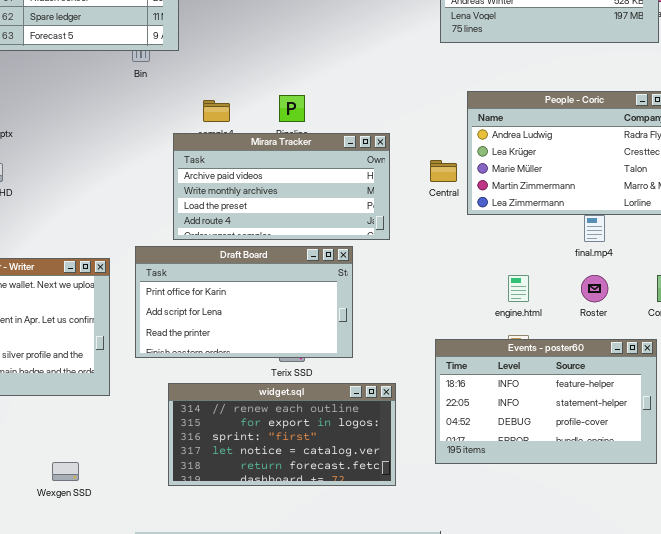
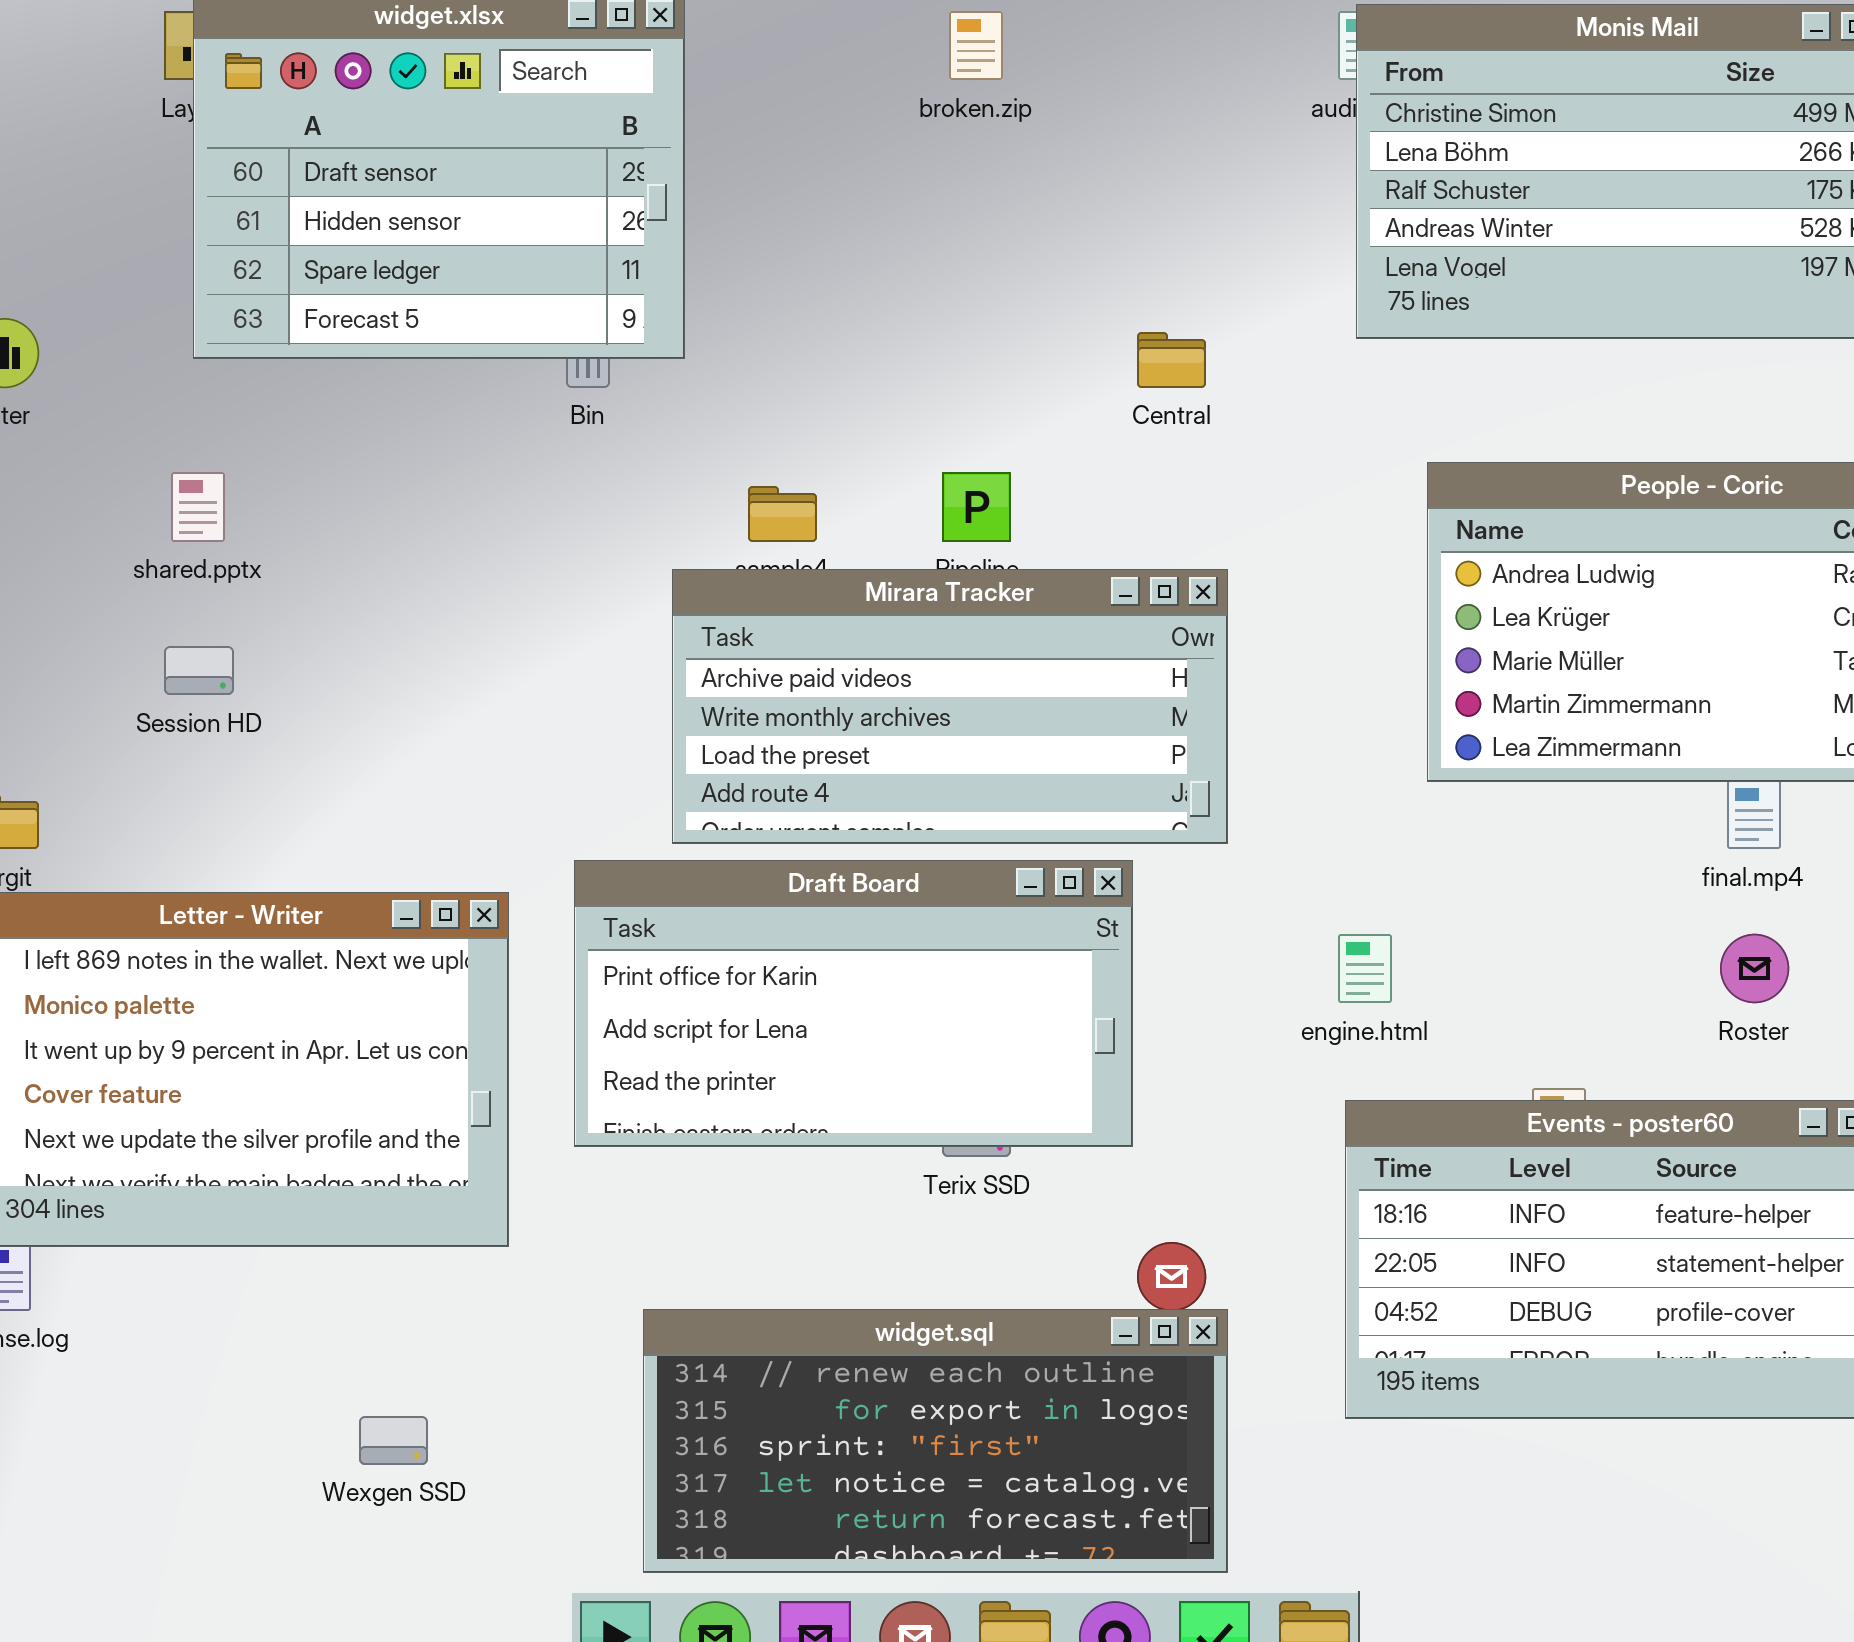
Central: [430,160,457,182] -> [1137,332,1206,388], moved
engine.html: [508,275,529,302] -> [1338,934,1392,1003], moved
widget.sql: [168,383,396,486] -> [643,1309,1228,1573], moved

